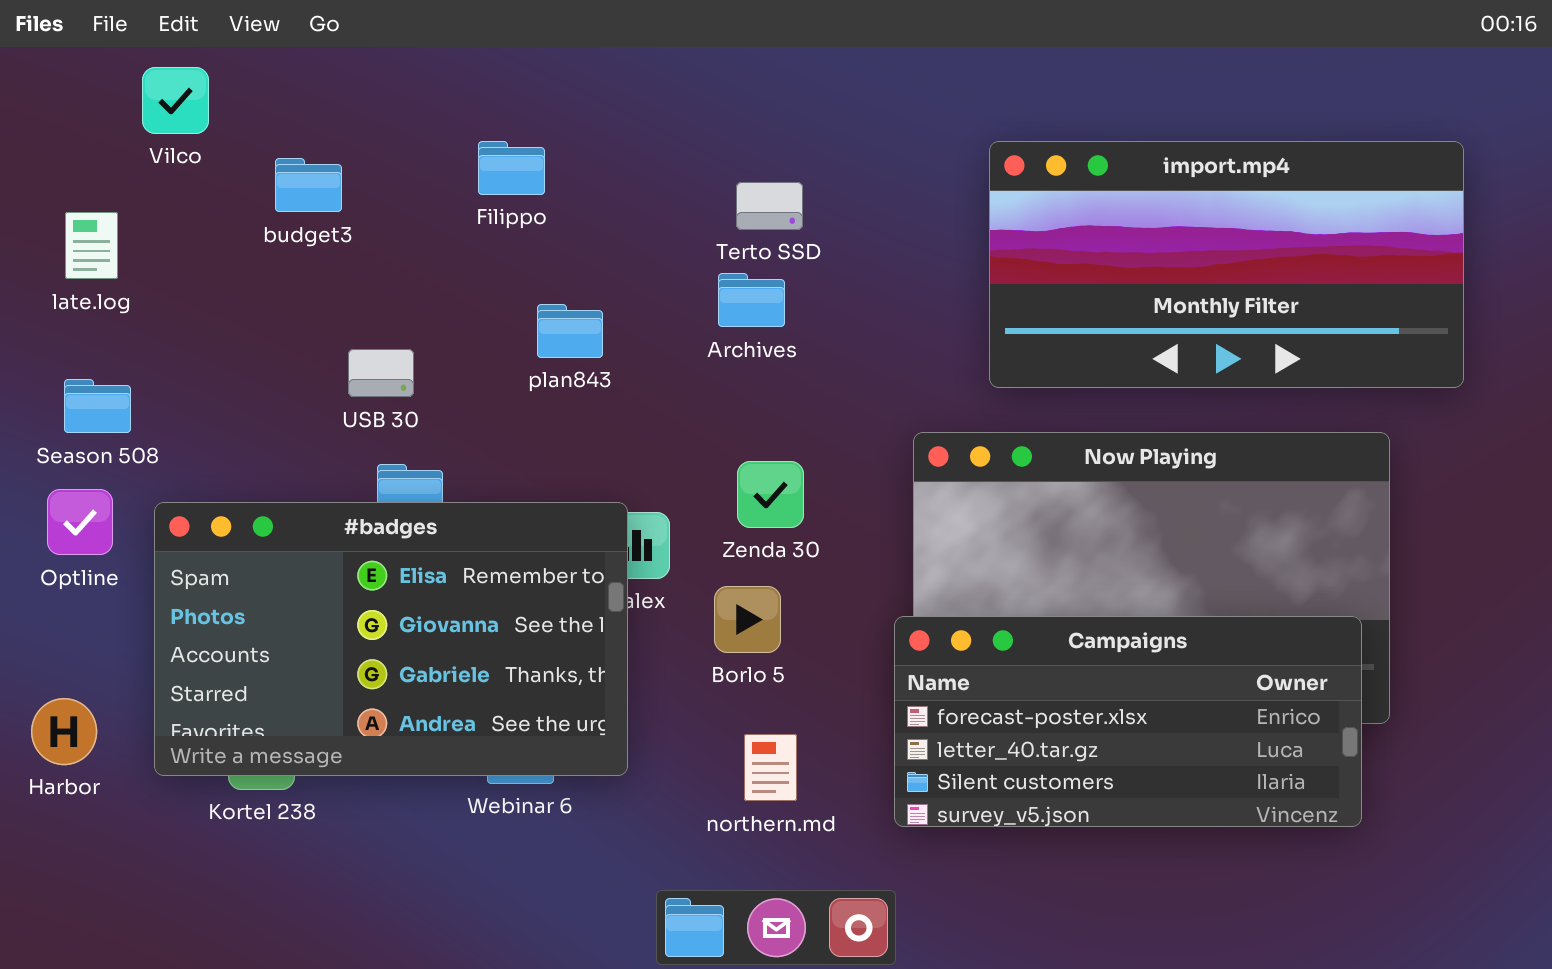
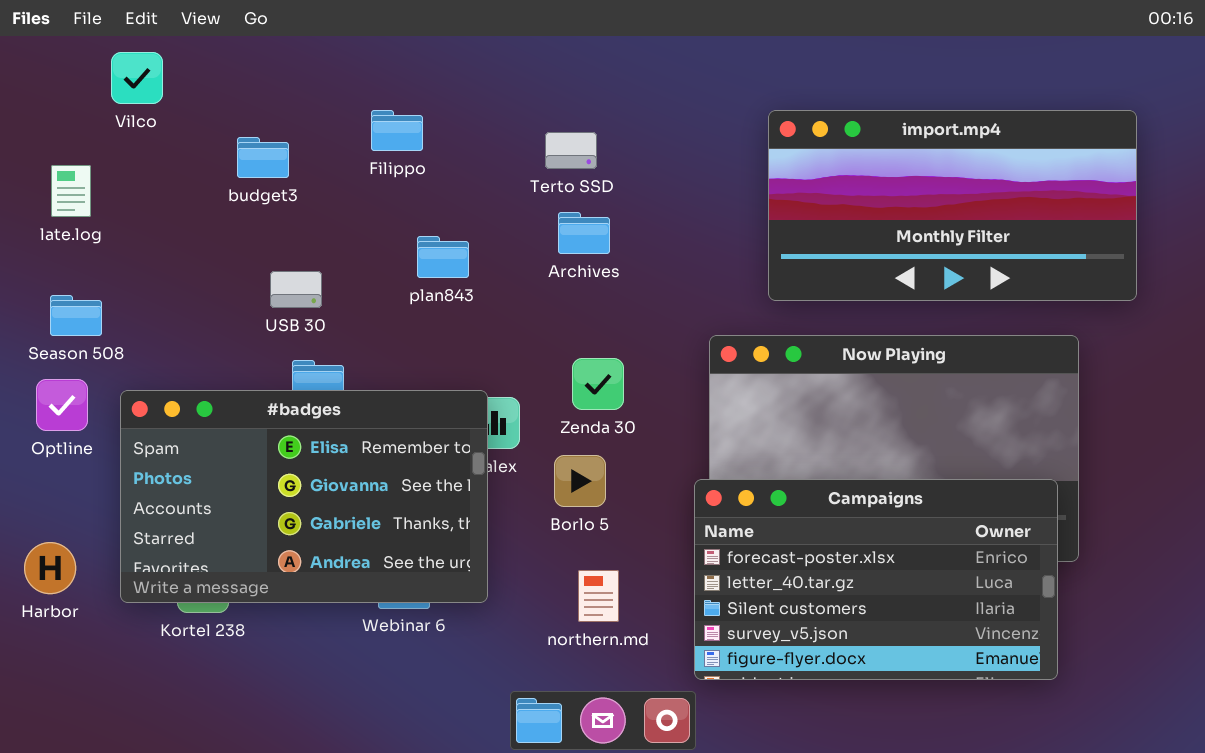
budget3: [275,158,342,212] -> [237,137,289,178], moved
Terto SSD: [736,182,803,230] -> [545,132,597,169], moved
Campaigns: [894,616,1362,827] -> [694,479,1058,680], resized

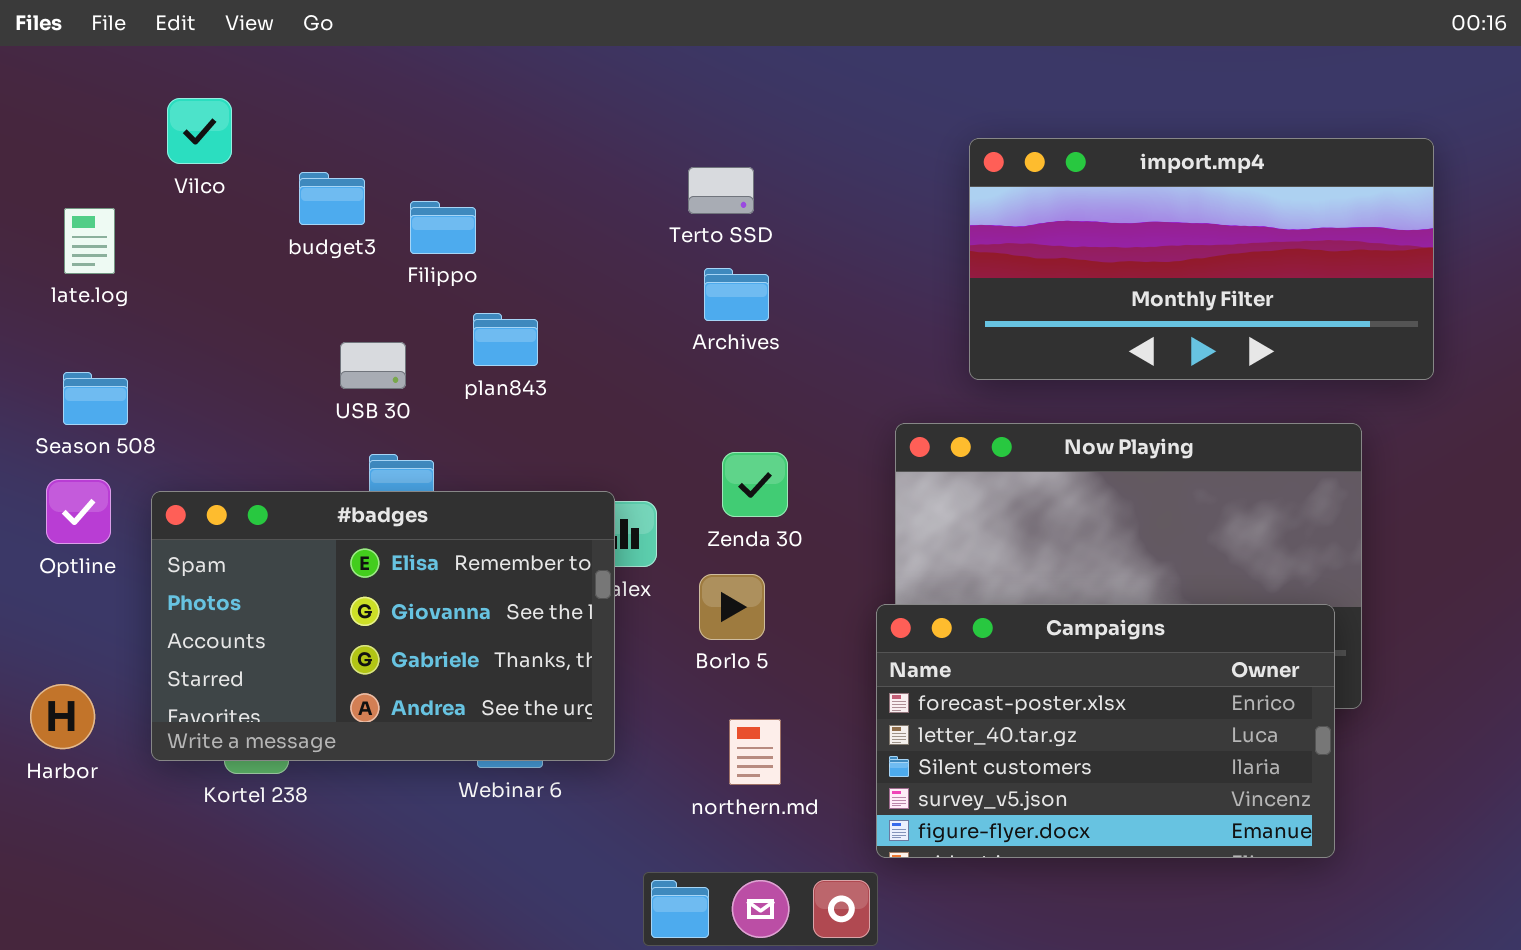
Vilco: [111,52,163,104] -> [167,98,232,164], moved
Filippo: [371,110,423,151] -> [410,201,476,254], moved
plan843: [417,236,469,278] -> [473,313,538,366], moved

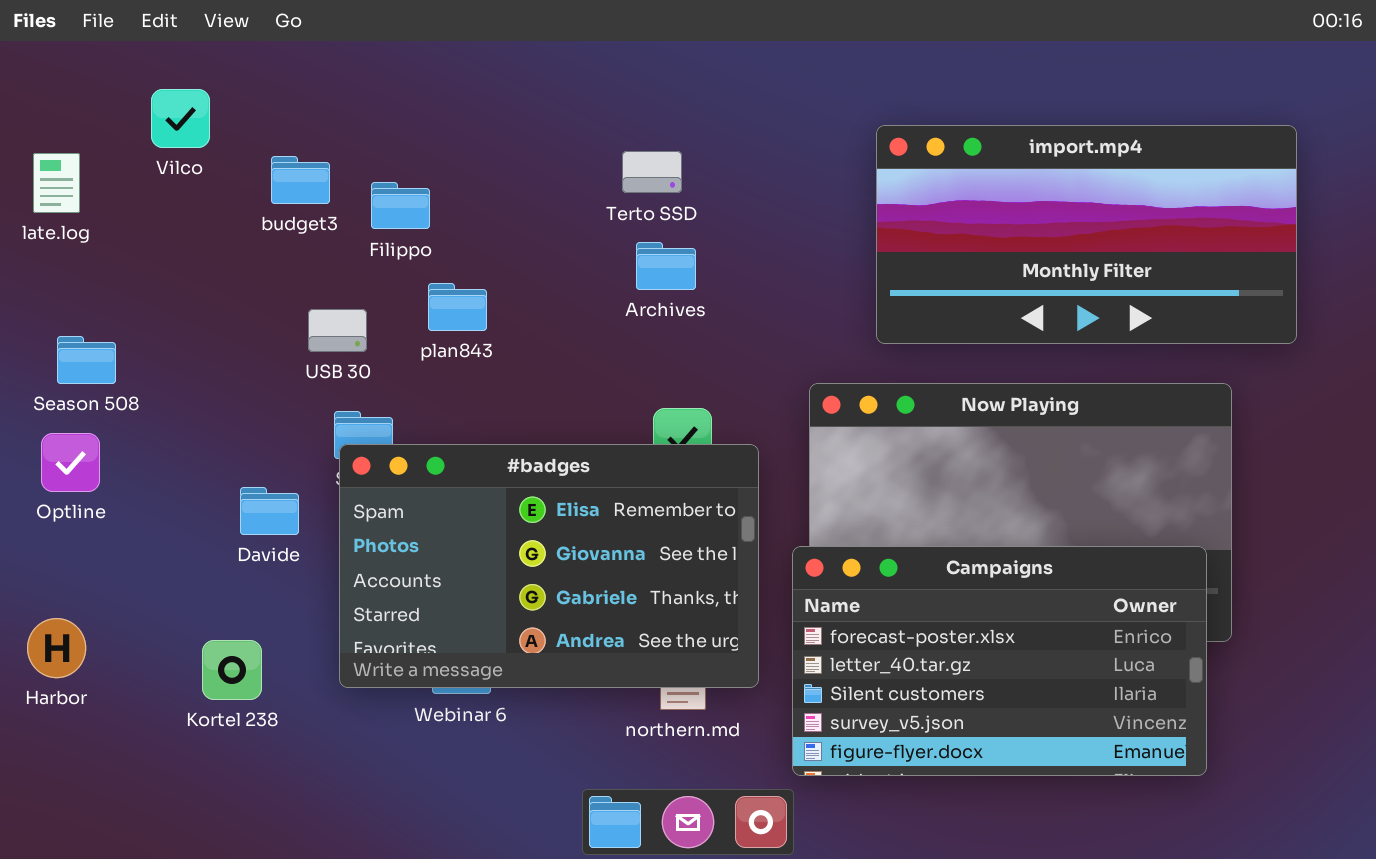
late.log: [64,208,115,274] -> [33,153,80,213], moved
#badges: [151,491,615,761] -> [339,444,759,688], moved

